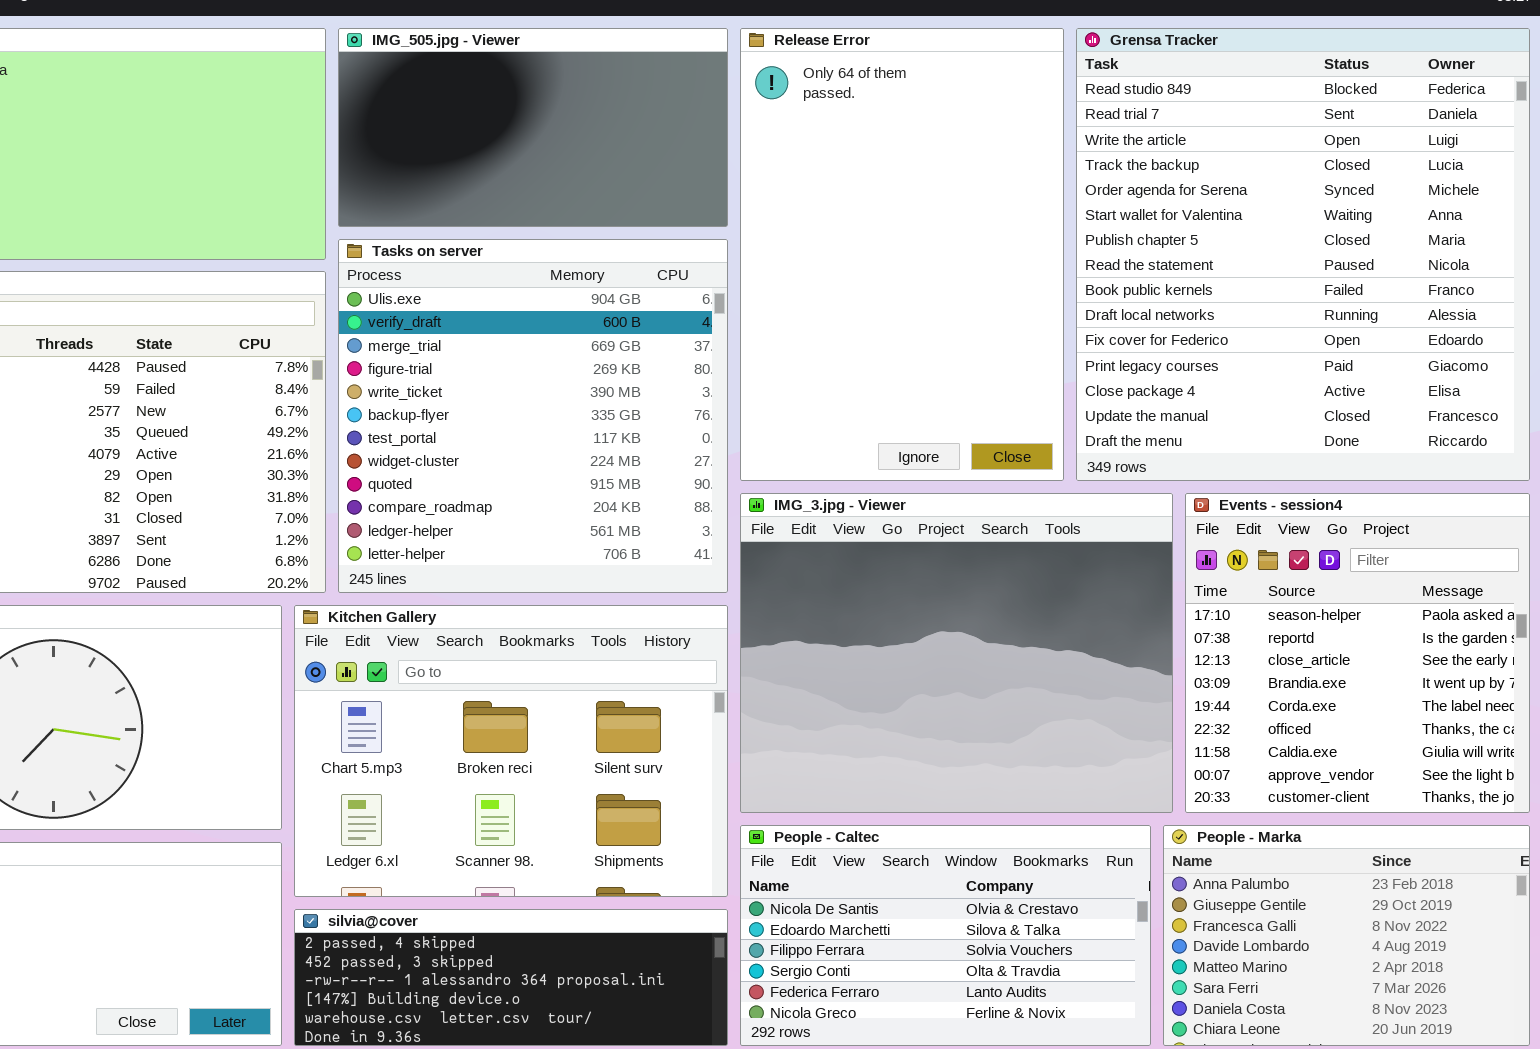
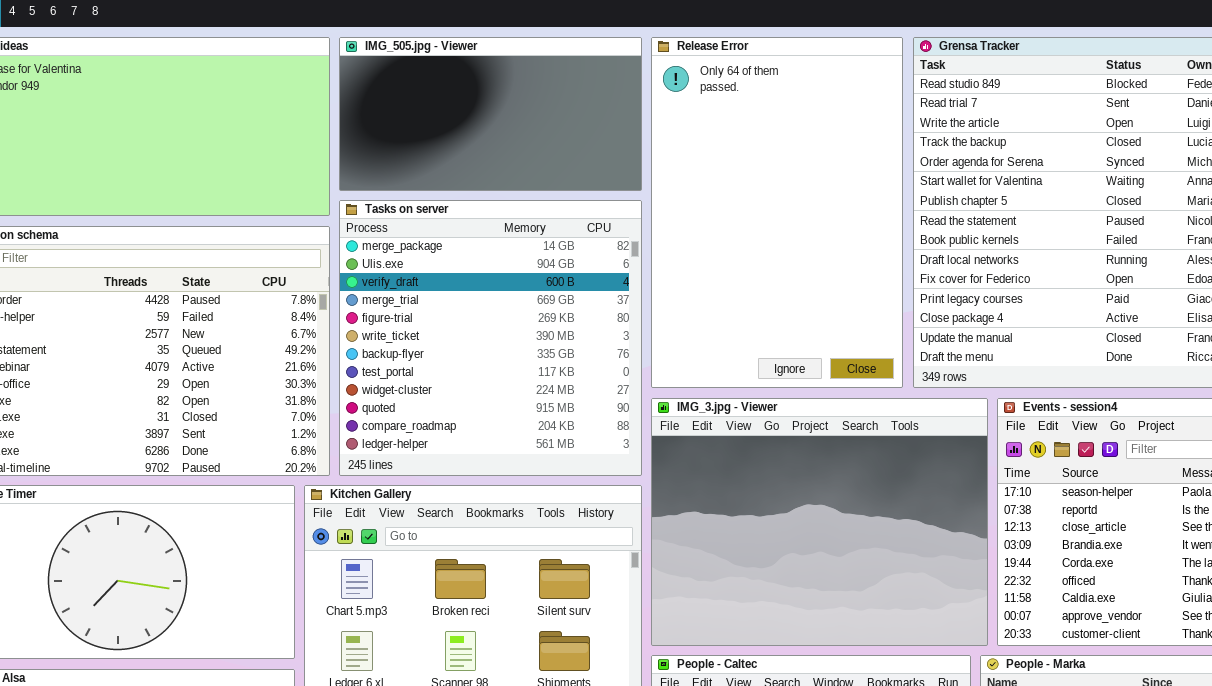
Tasks on server: [338,239,728,593] -> [339,200,642,476], scrolled up 1 row

